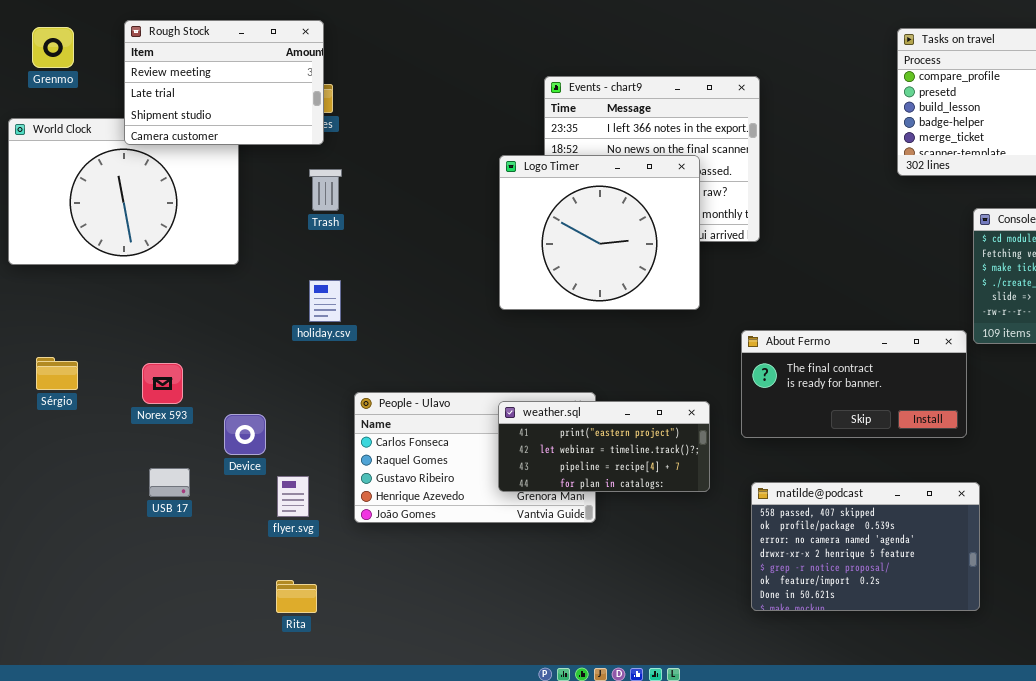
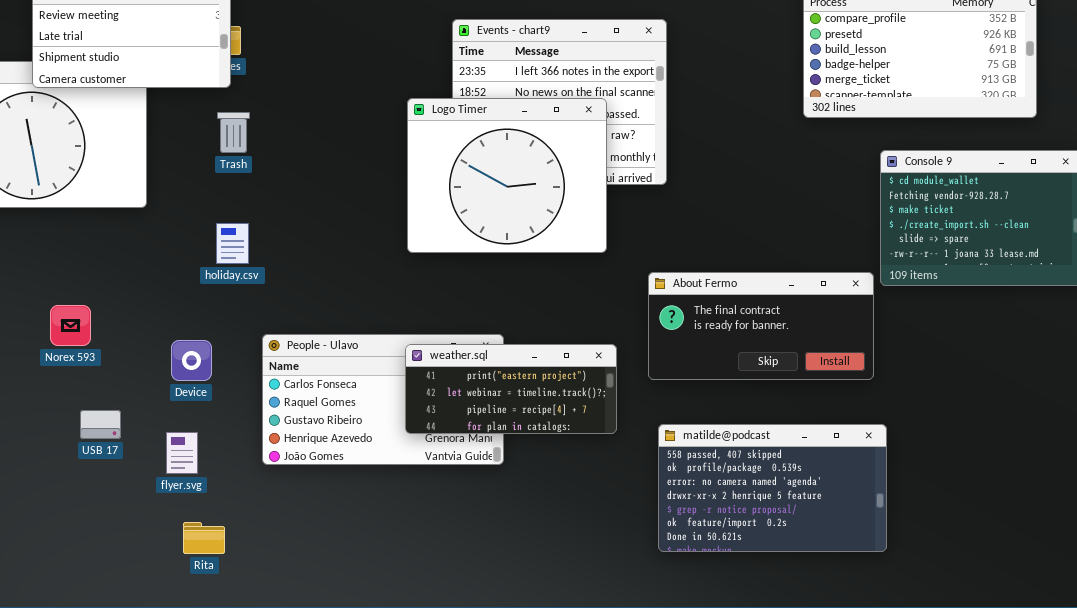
Device: [224,414,266,455] -> [171,340,212,381], moved
USB 17: [149,468,190,497] -> [80,410,121,439], moved
flyer.svg: [277,476,309,517] -> [166,432,198,474], moved

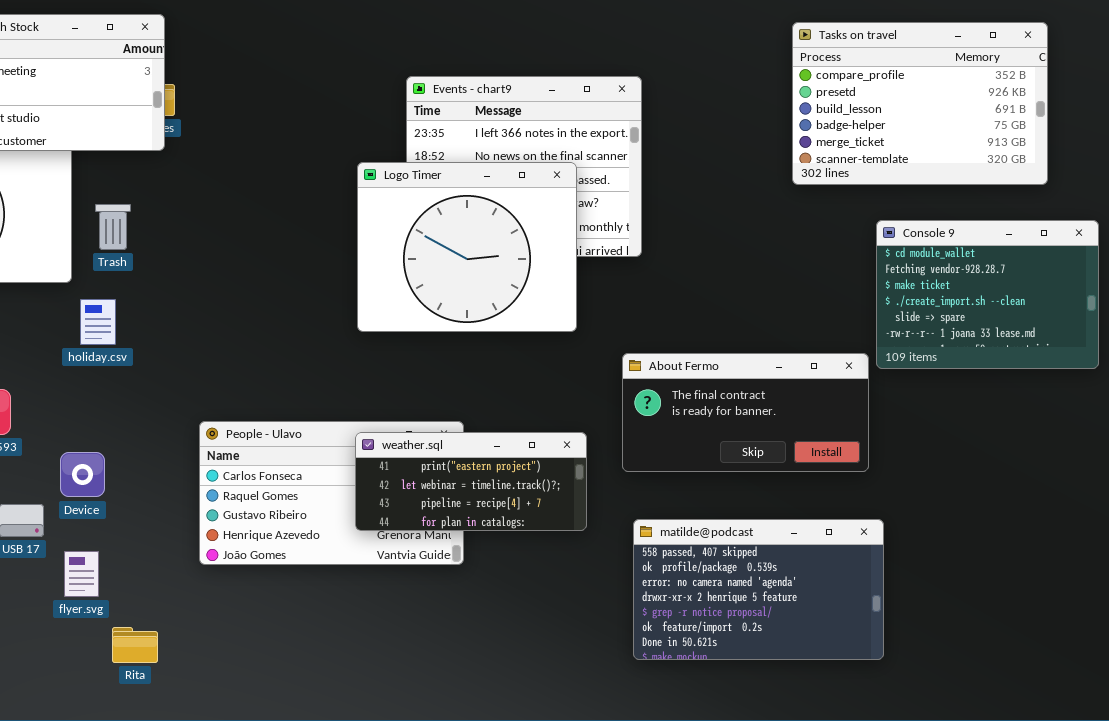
Trash: [217,112,250,153] -> [95,204,131,250], moved
holiday.csv: [216,223,249,264] -> [80,299,116,345], moved
Device: [171,340,212,381] -> [60,452,105,497], moved
flyer.svg: [166,432,198,474] -> [64,551,99,597], moved

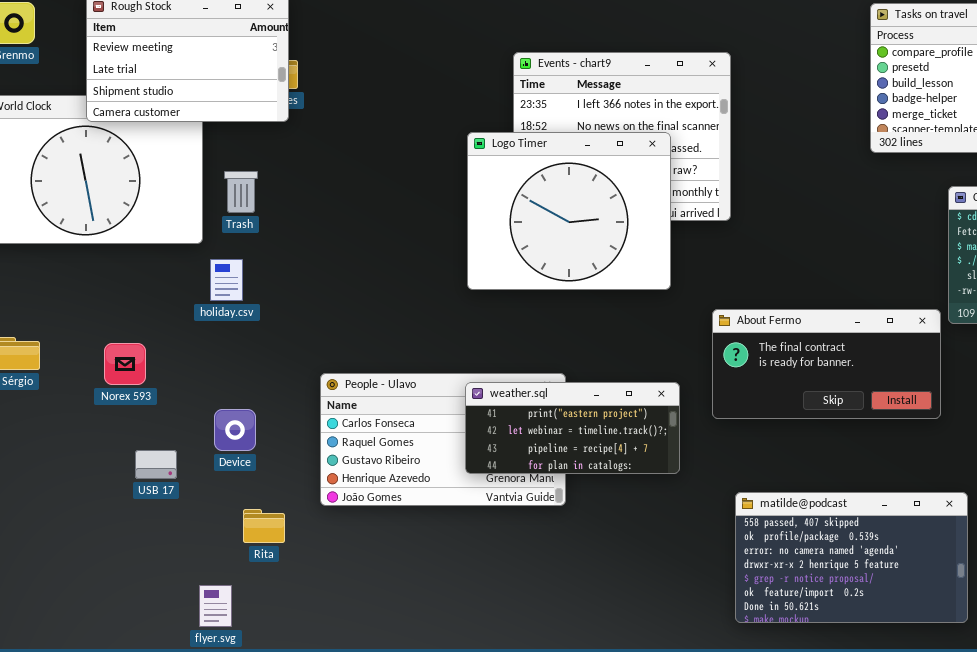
Device: [60,452,105,497] -> [214,409,256,451], moved
matilde@podcast: [633,519,884,660] -> [735,492,968,623], moved
flyer.svg: [64,551,99,597] -> [199,585,232,627], moved
Rita: [112,627,158,663] -> [243,509,285,543], moved

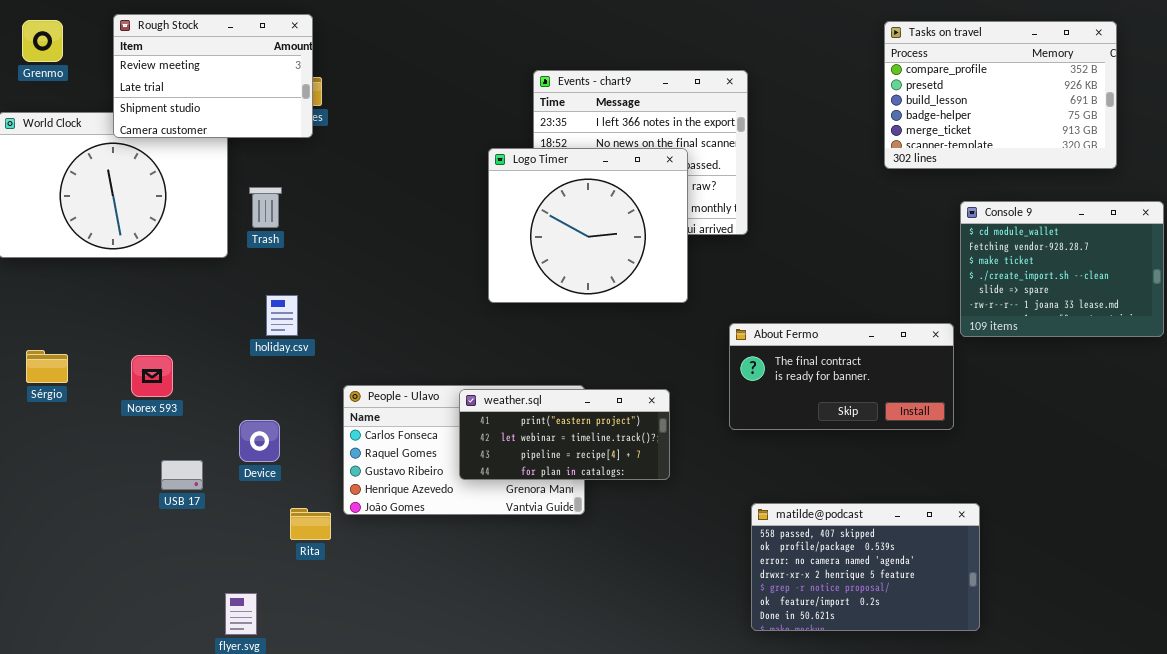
holiday.csv: [210,259,243,301] -> [266,295,298,336], moved
weather.sql: [465,382,680,474] -> [459,389,670,480], moved
Rita: [243,509,285,543] -> [290,508,331,540], moved

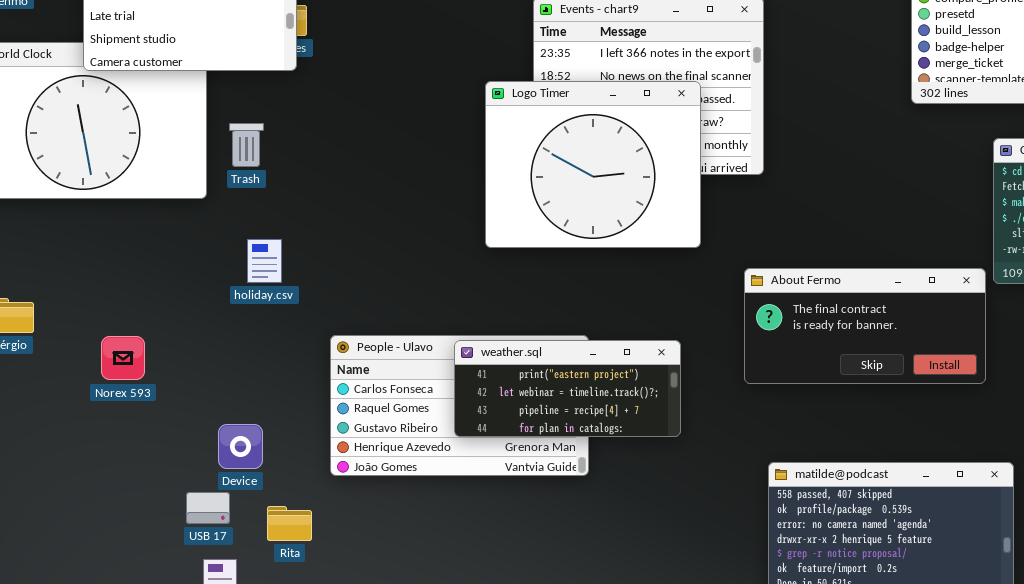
Norex 593: [131,355,173,397] -> [101,336,145,380], moved
Device: [239,420,280,462] -> [218,424,263,469], moved
USB 17: [161,460,203,490] -> [186,492,230,524], moved
Rita: [290,508,331,540] -> [267,506,312,541], moved

